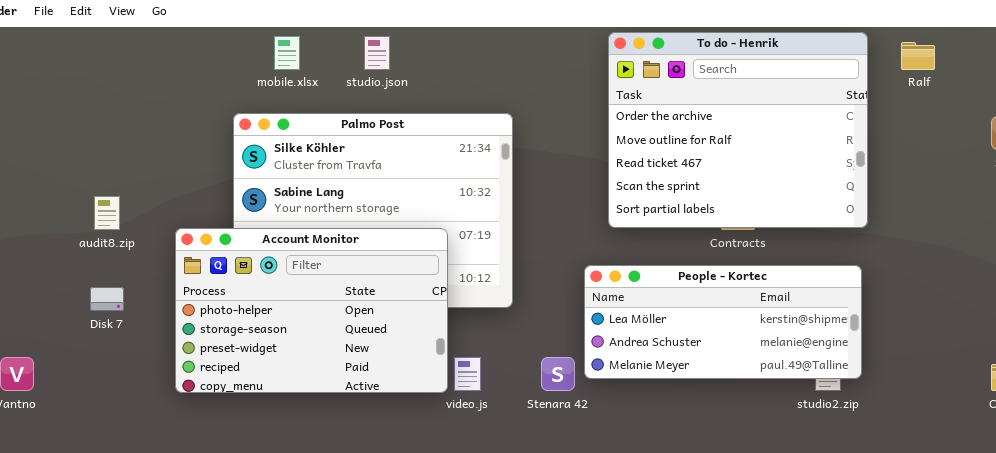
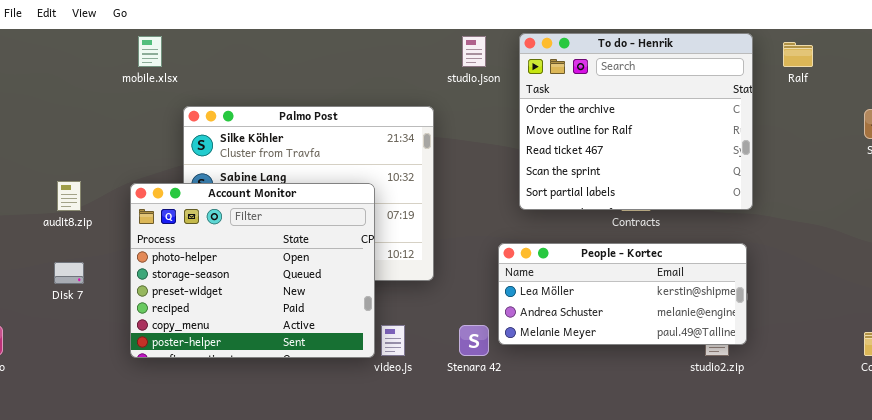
mobile.xlsx: [274,36,300,70] -> [138,36,162,67], moved
studio.json: [364,36,390,70] -> [462,36,486,67], moved
Account Monitor: [175,228,448,393] -> [130,183,375,358], resized

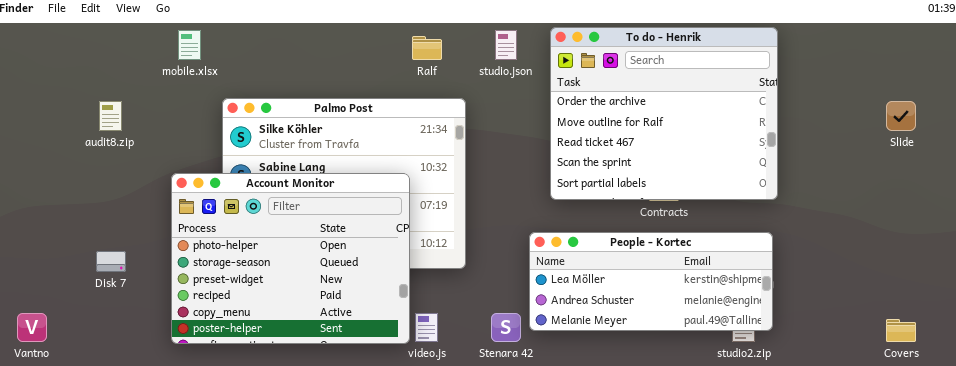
Ralf: [783,42,813,67] -> [412,36,442,60], moved
audit8.zip: [57,181,81,211] -> [99,101,122,131], moved

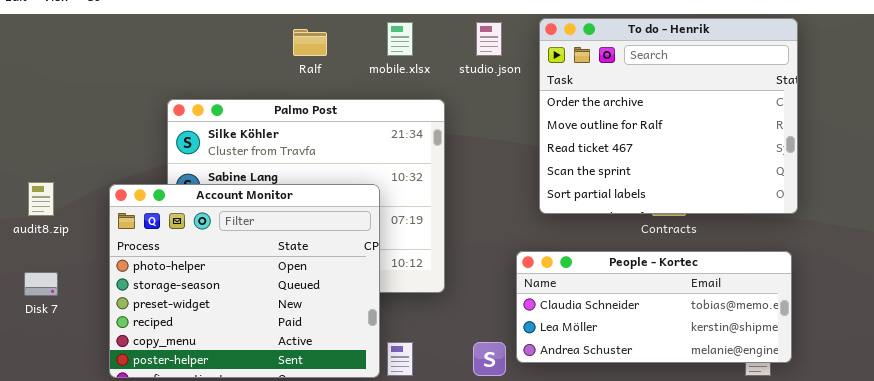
mobile.xlsx: [178,30,201,60] -> [387,22,413,56], moved
Ralf: [412,36,442,60] -> [293,29,327,56], moved
audit8.zip: [99,101,122,131] -> [28,182,54,216], moved
People - Kortec: [529,232,773,331] -> [516,251,792,363], scrolled up 1 row

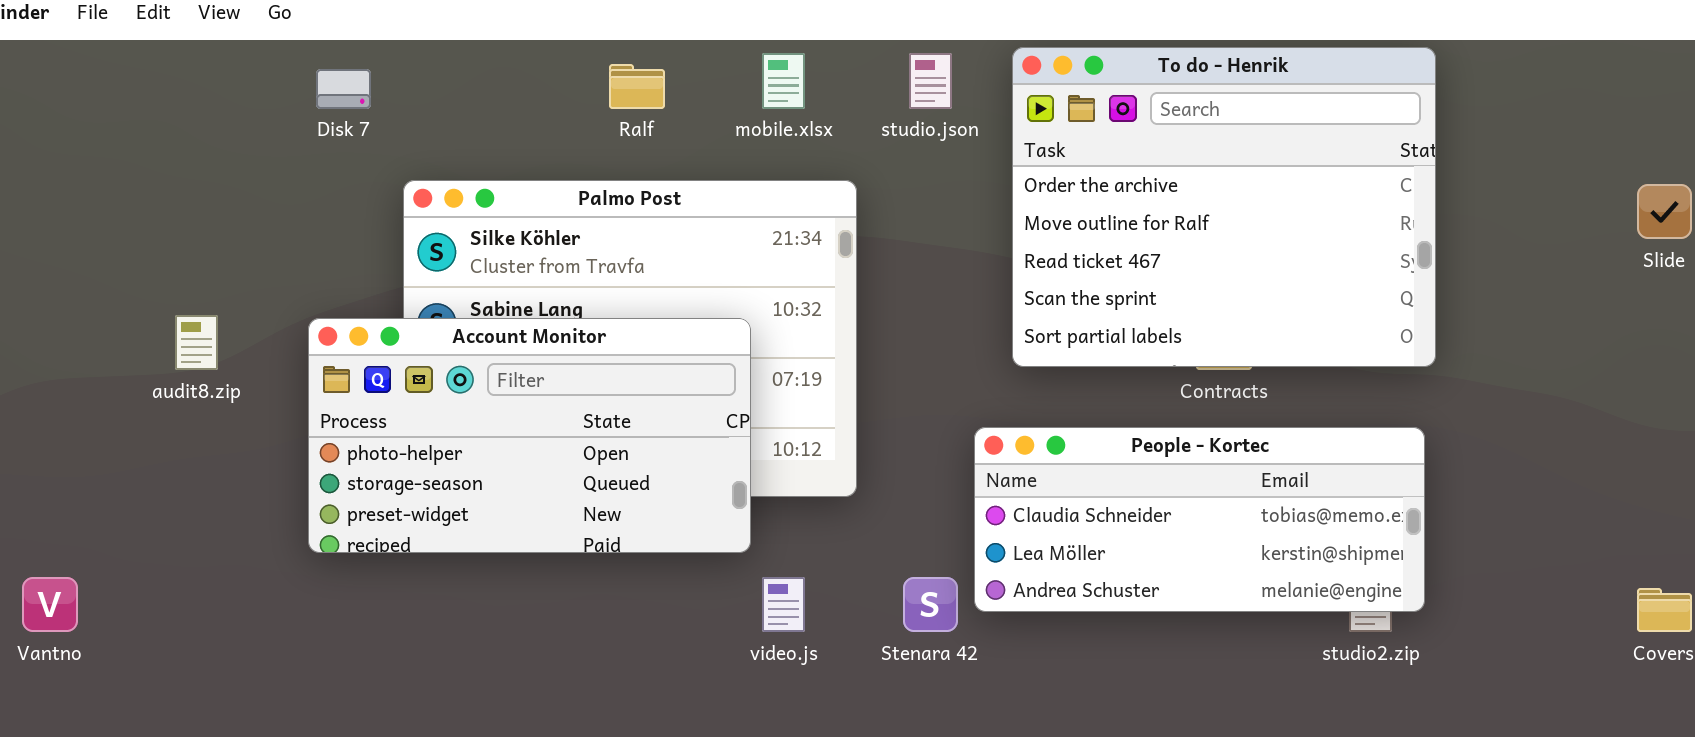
Account Monitor: [109,184,380,378] -> [308,318,751,553], resized
Disk 7: [24,272,58,296] -> [316,69,371,109], moved

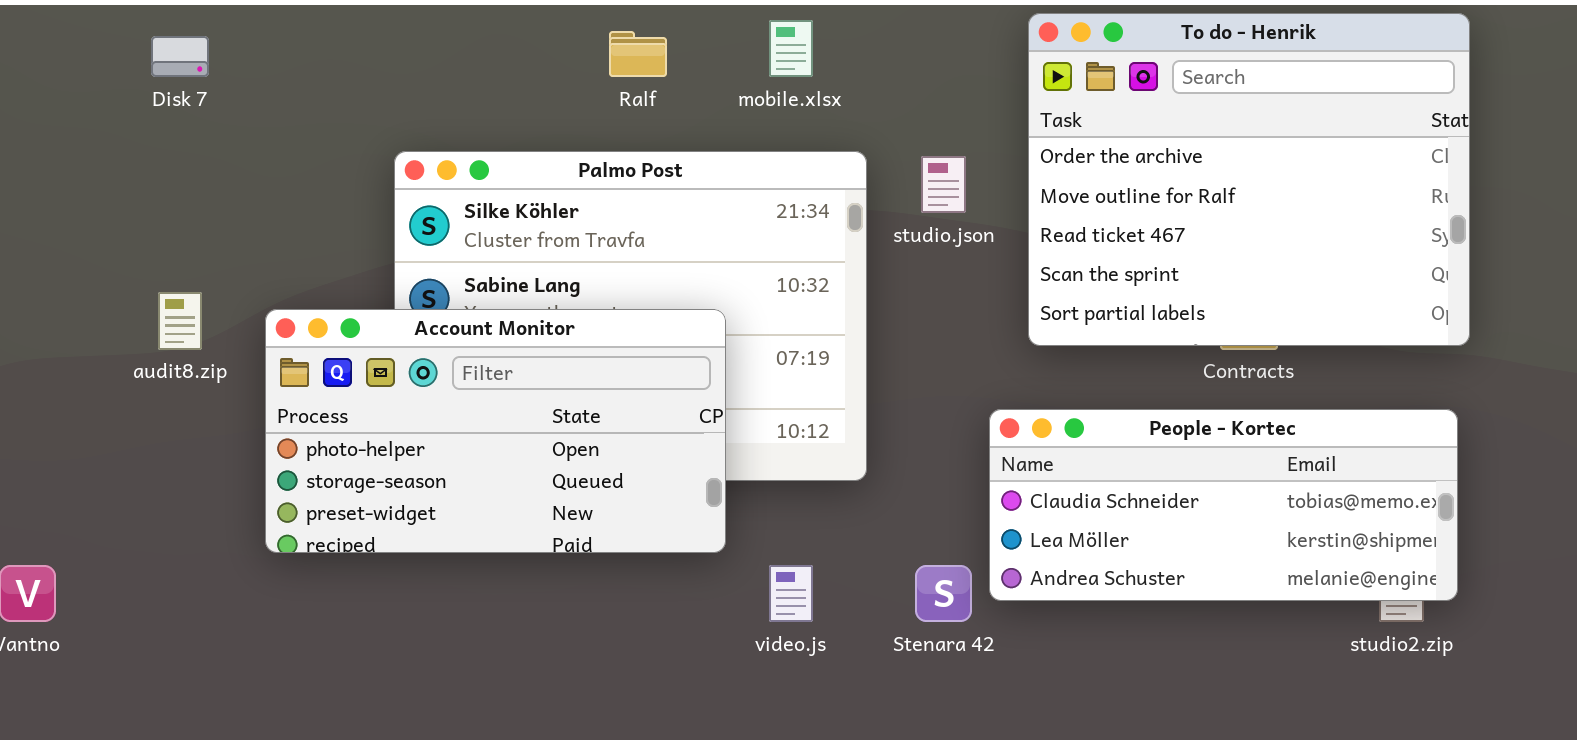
studio.json: [909,53,952,109] -> [921,156,966,213], moved
Disk 7: [316,69,371,109] -> [151,36,209,77], moved
Account Monitor: [308,318,751,553] -> [265,309,726,553], moved

